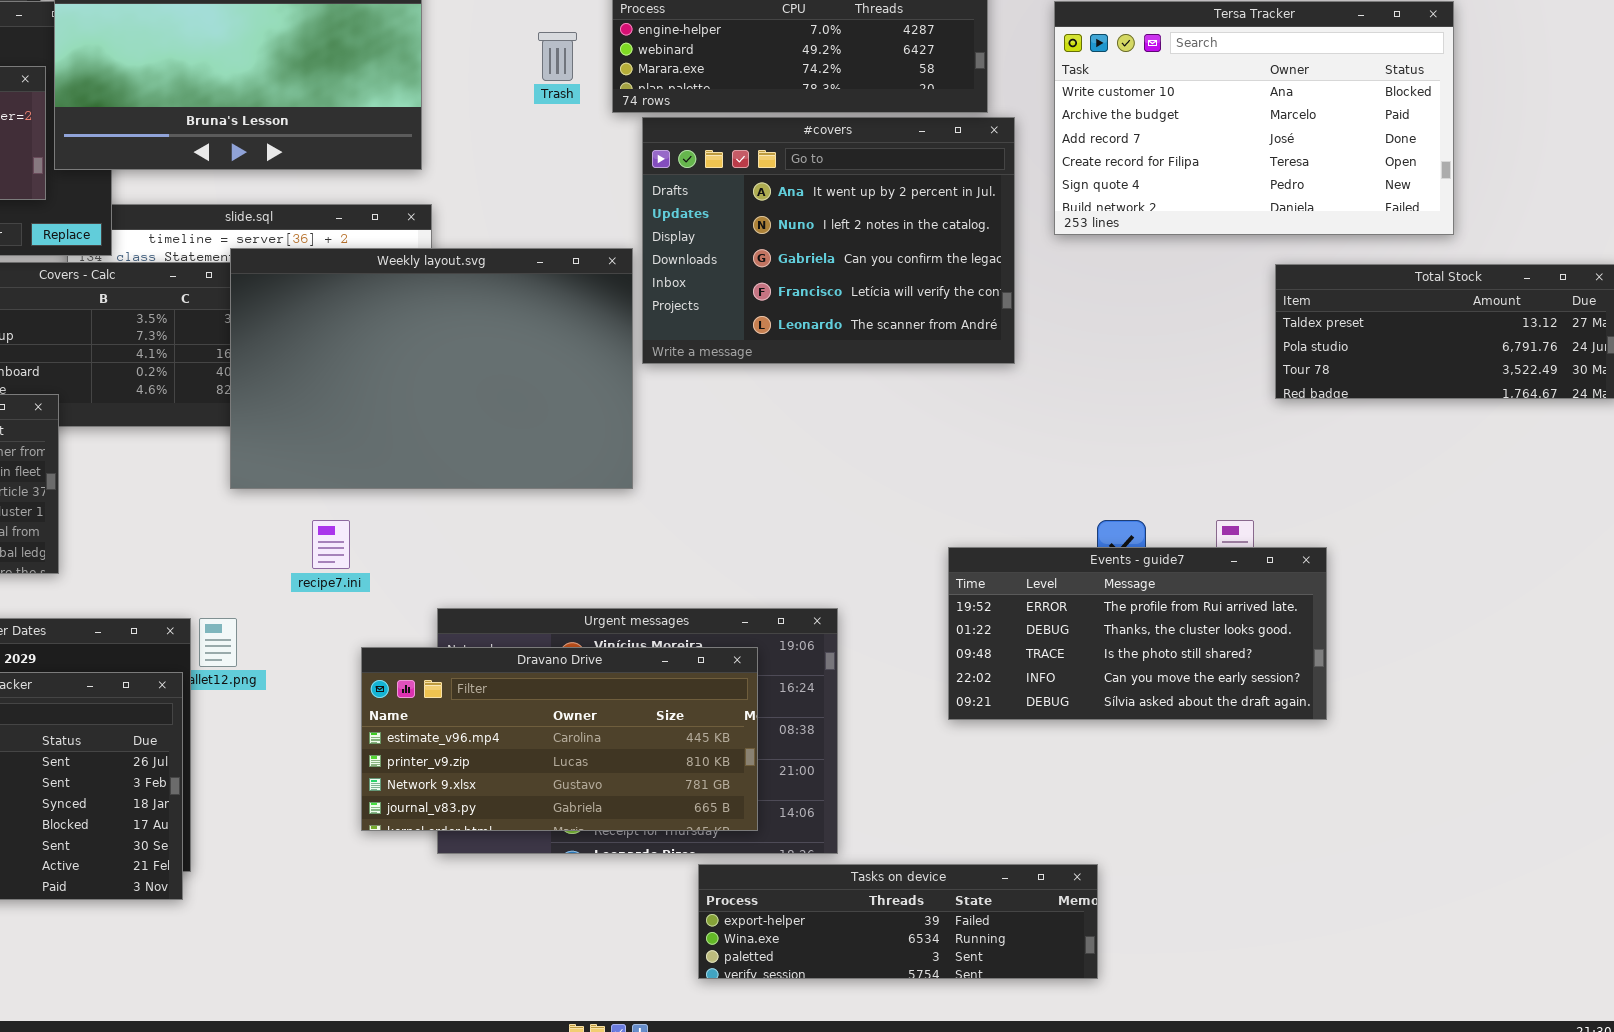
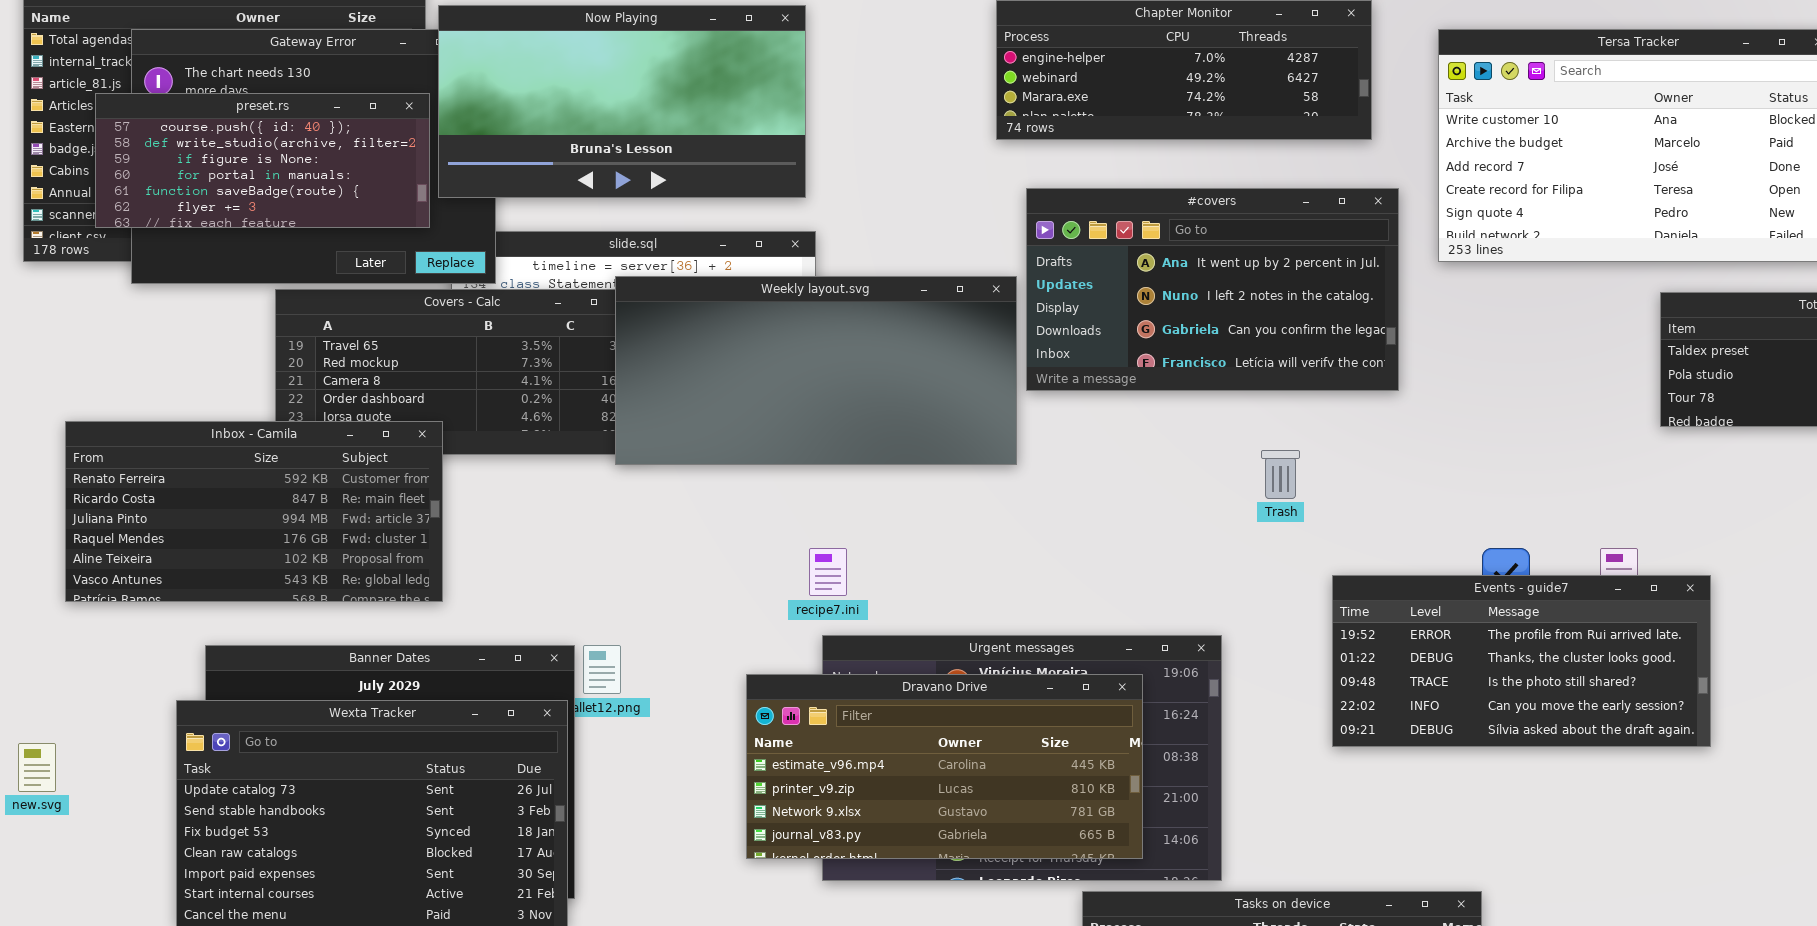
Trash: [538,32,577,81] -> [1261,450,1300,499], moved
#covers: [642,117,1015,364] -> [1026,188,1399,391], resized
Weekly layout.svg: [230,248,633,489] -> [615,276,1017,465], resized
recipe7.ini: [312,520,350,569] -> [809,548,847,596], moved

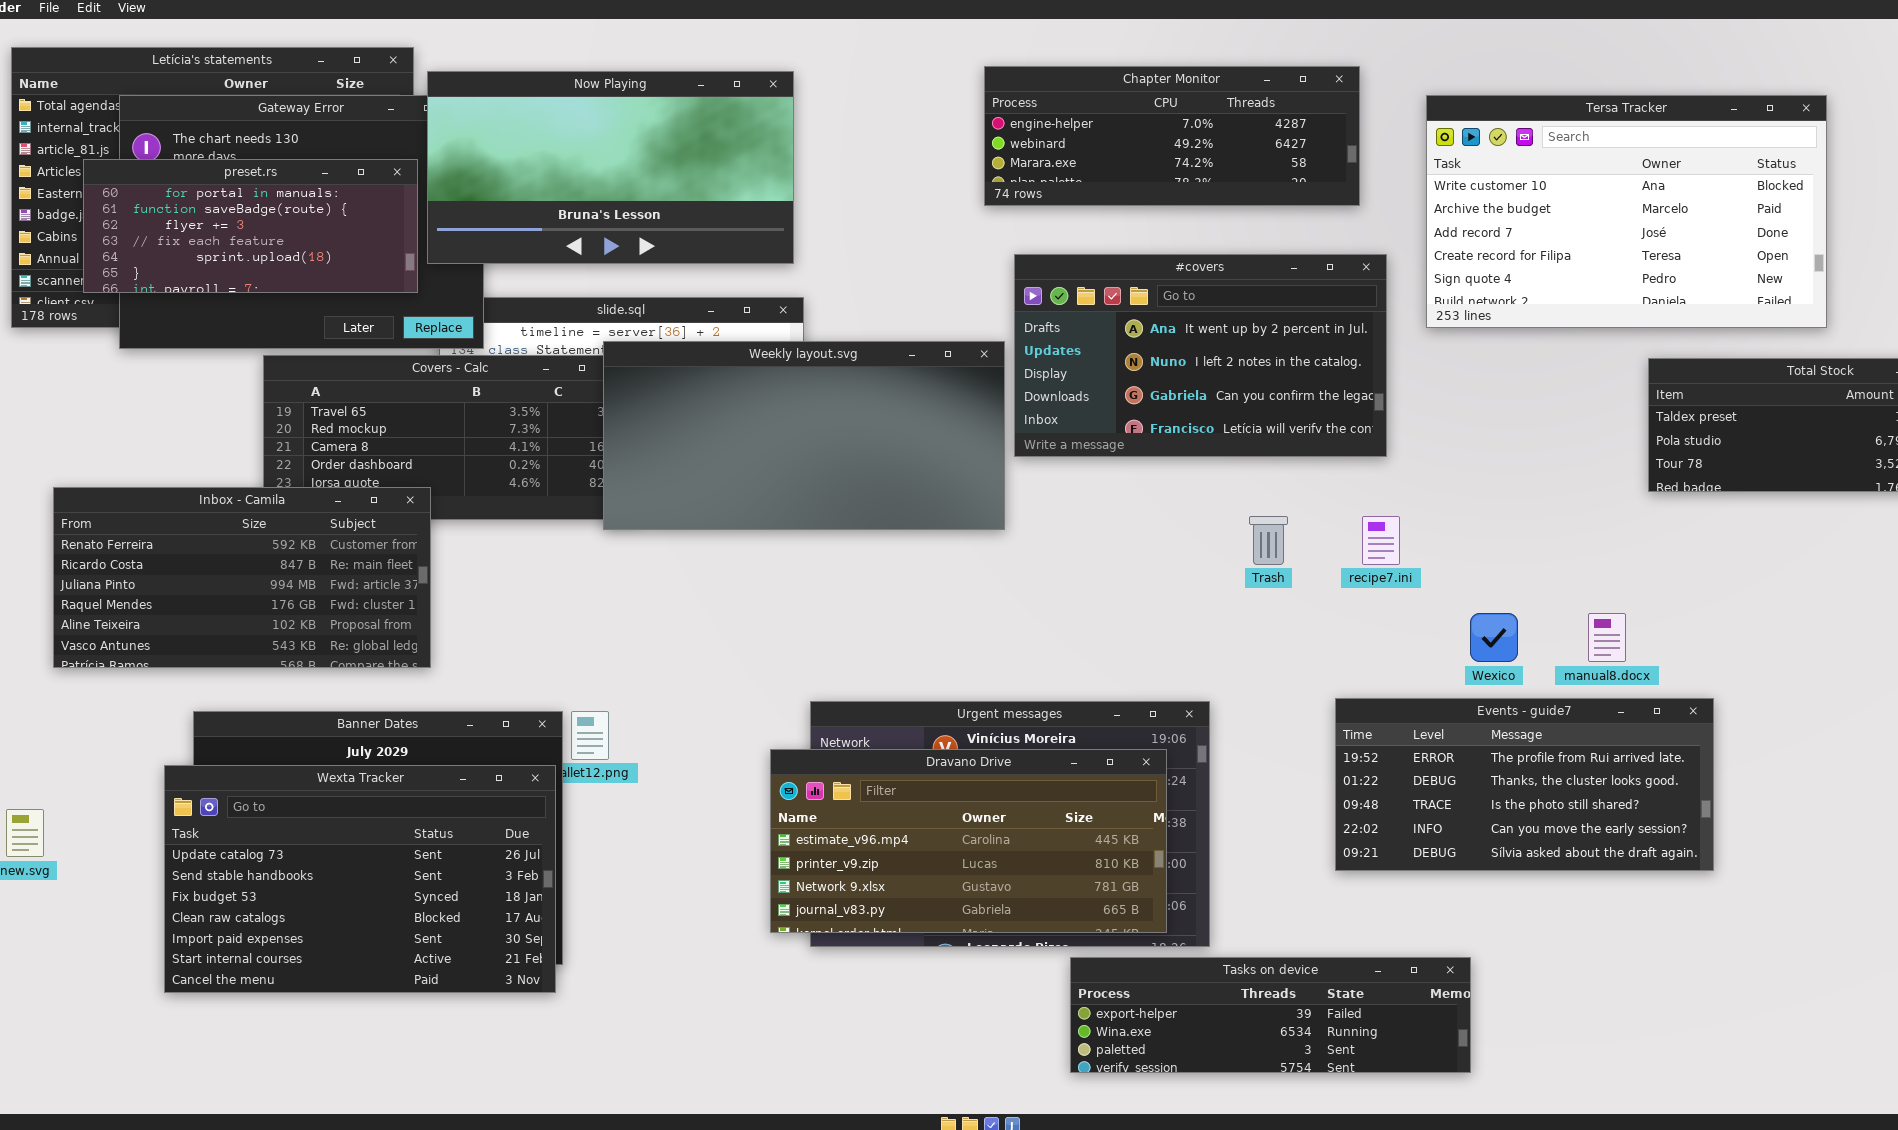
preset.rs: [95,93,430,228] -> [83,159,418,293], scrolled down 3 rows
recipe7.ini: [809,548,847,596] -> [1362,516,1400,565], moved
Events - guide7: [1332,575,1711,747] -> [1335,698,1714,871], moved
Dravano Drive: [746,674,1143,859] -> [770,749,1167,933], moved

